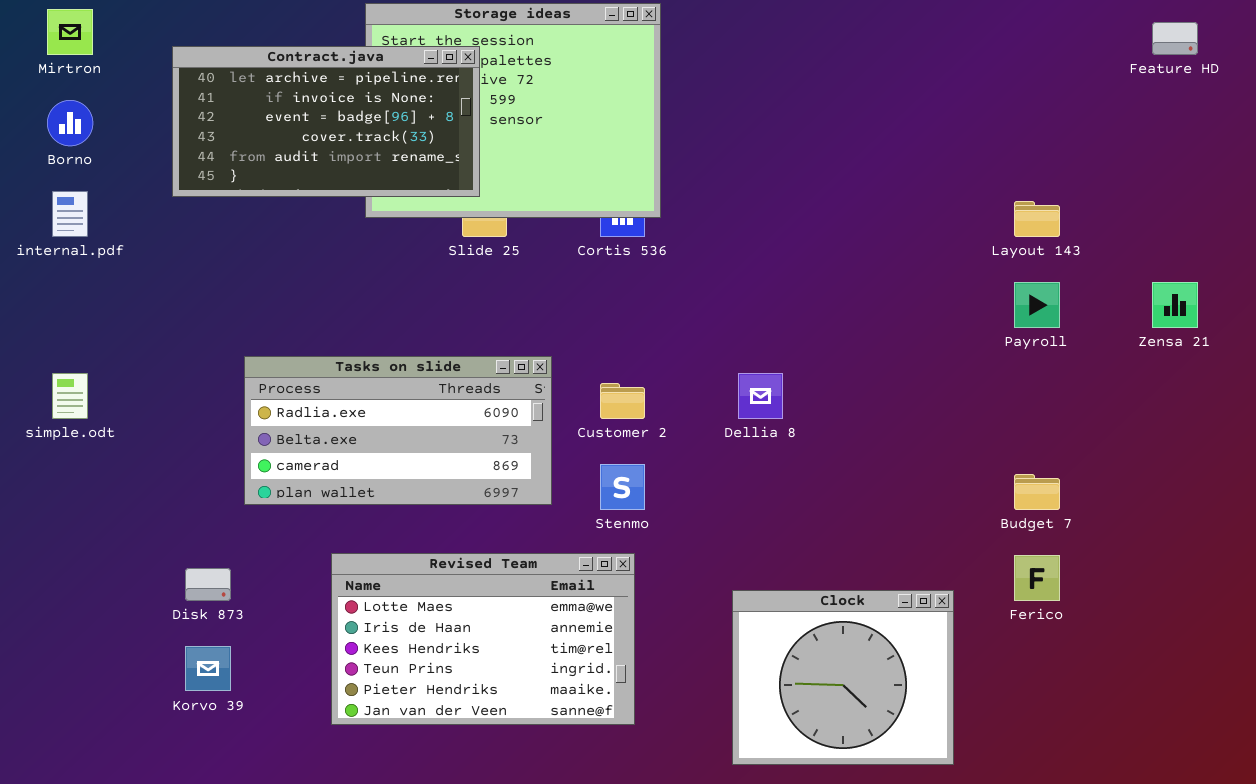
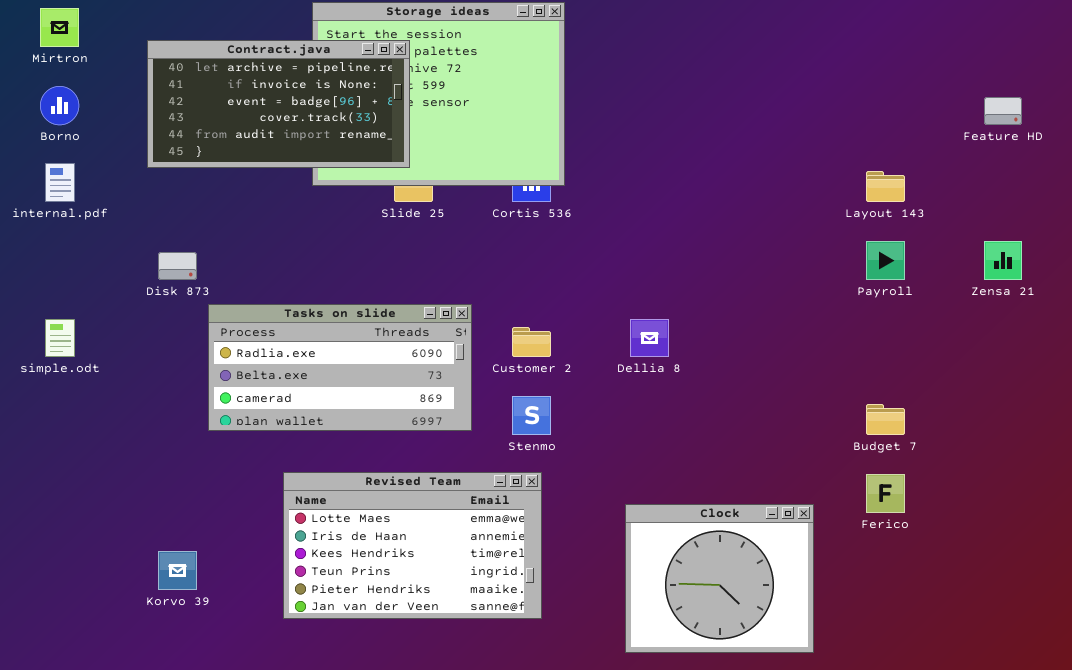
Feature HD: [1152,22,1198,55] -> [984,97,1022,125], moved
Disk 873: [185,568,231,601] -> [158,252,197,280], moved

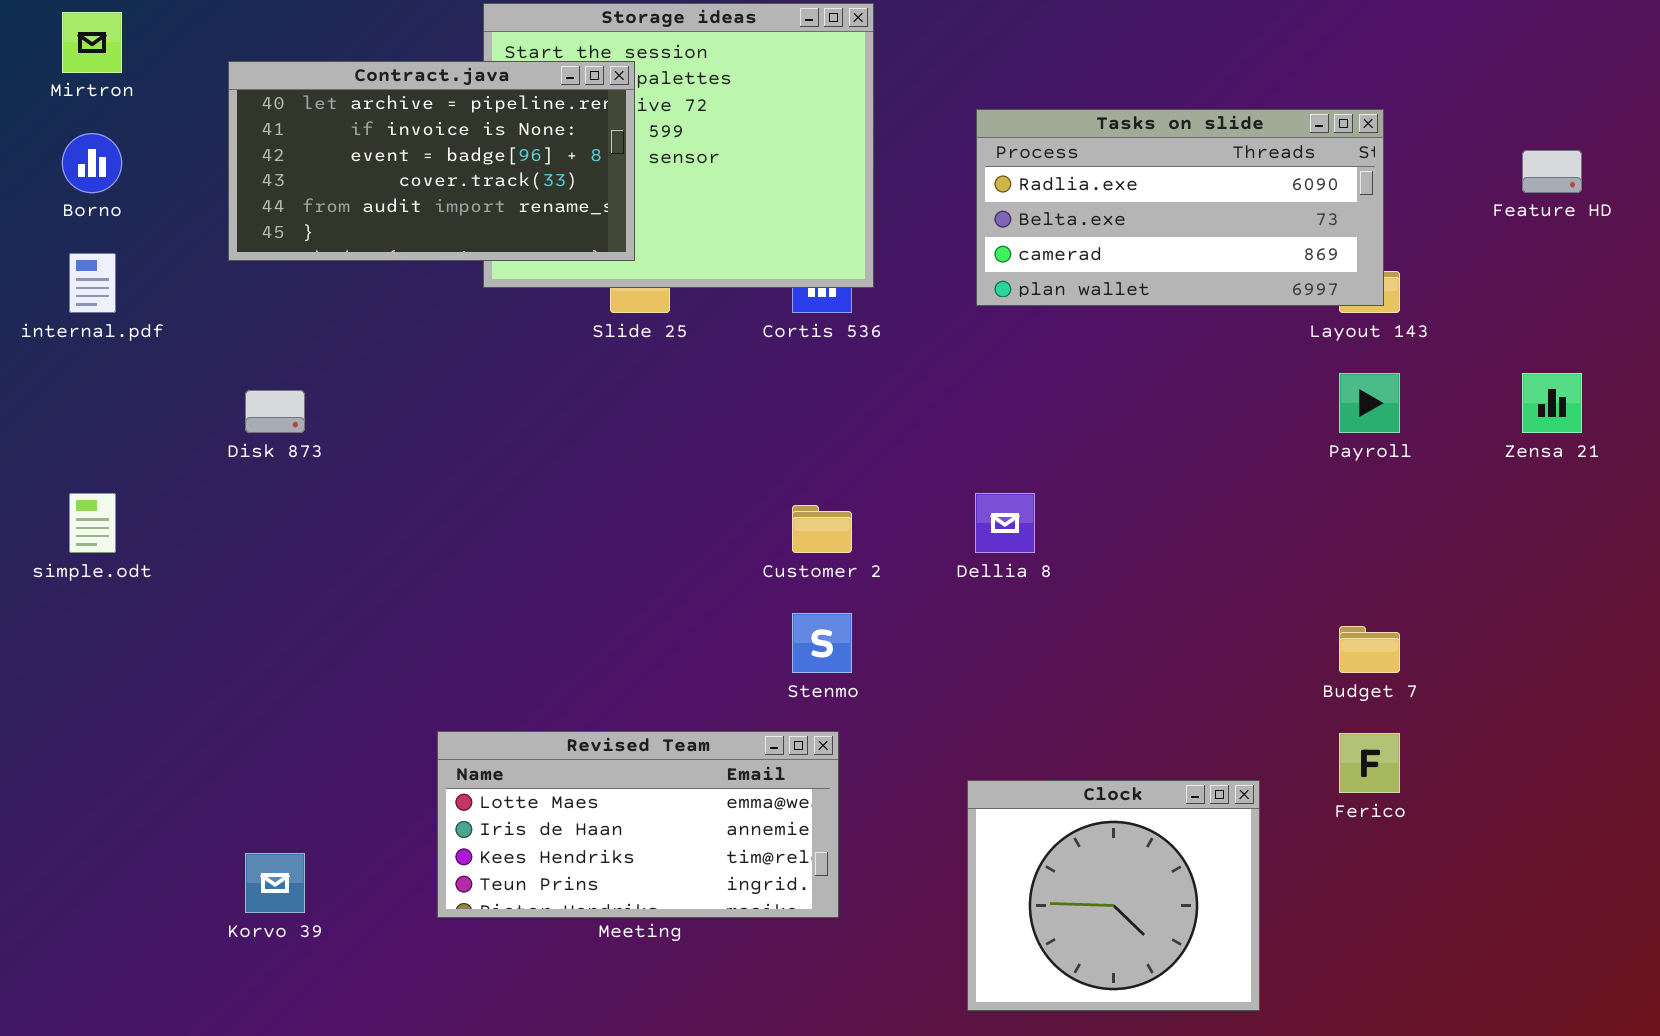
Tasks on slide: [208,304,472,431] -> [976,109,1384,306], moved
Revised Team: [283,472,542,619] -> [437,731,839,918], resized

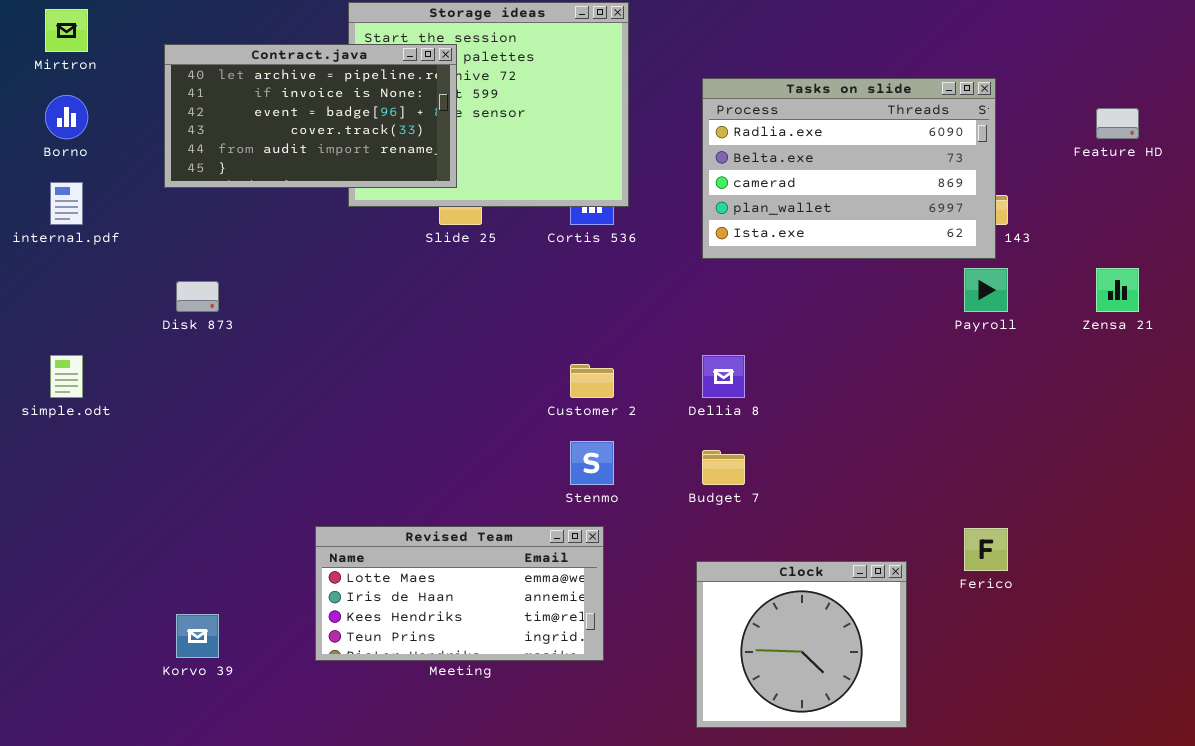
Tasks on slide: [976,109,1384,306] -> [702,78,996,259], resized
Budget 7: [1339,626,1400,673] -> [702,450,745,485], moved

